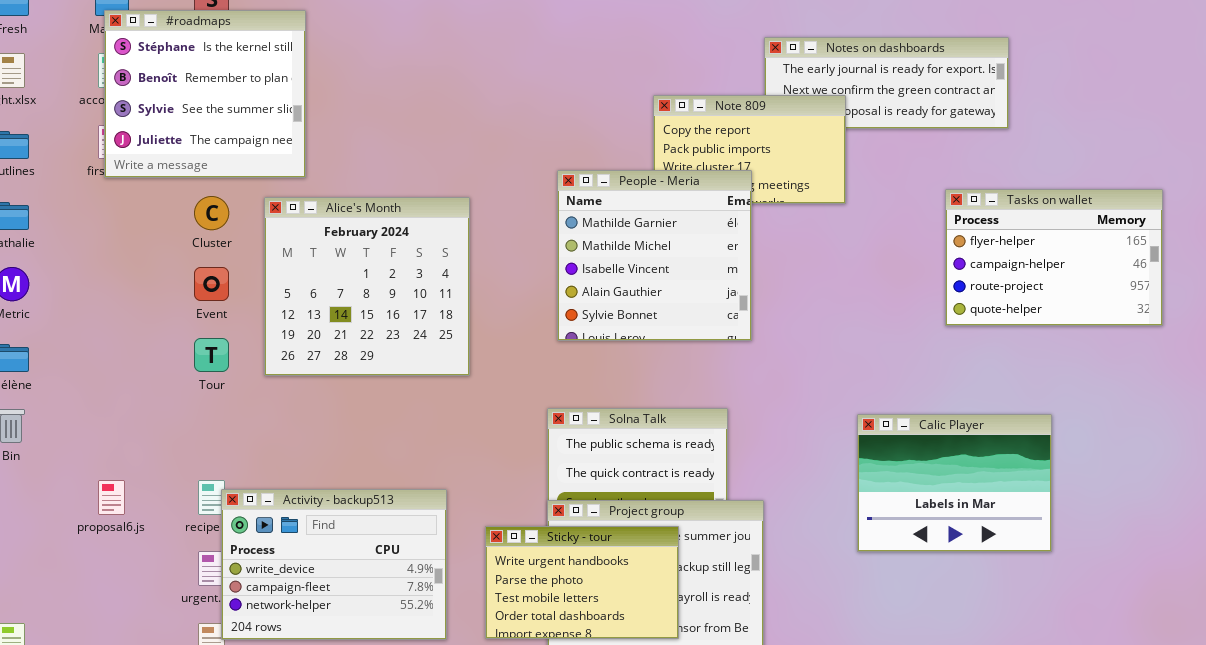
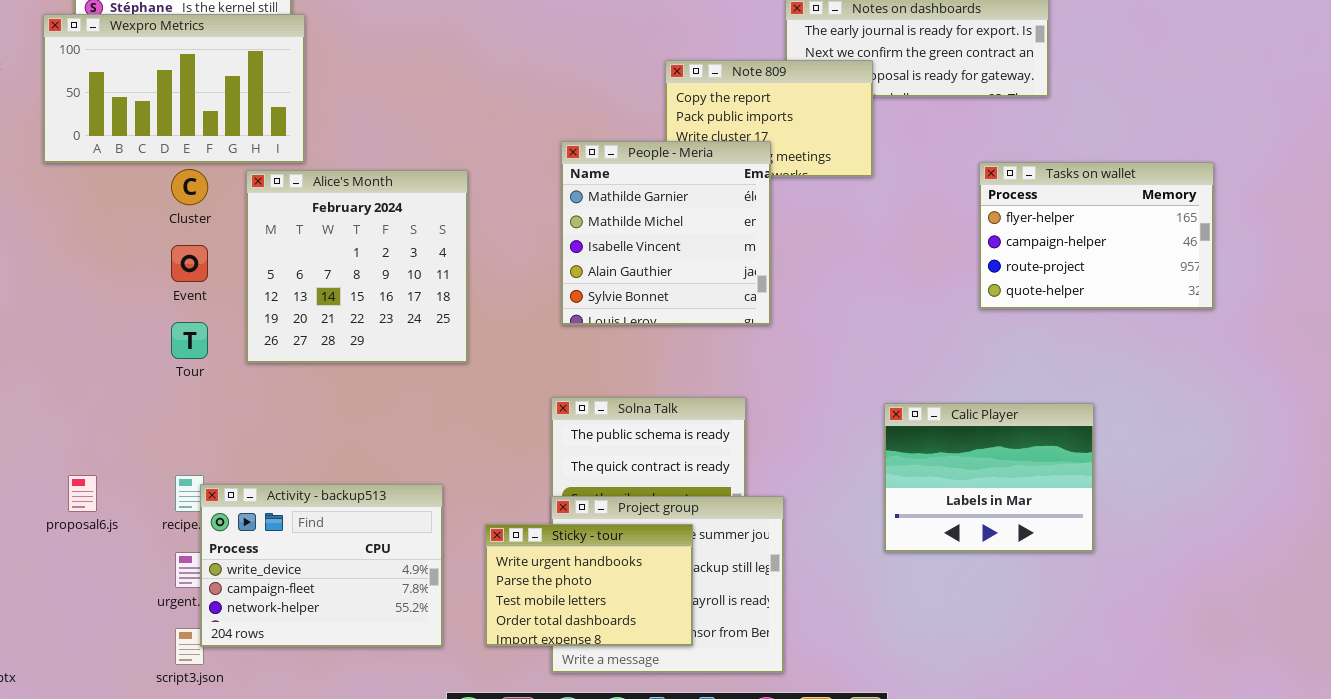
Wexpro Metrics: none -> [43,14,305,163], opened

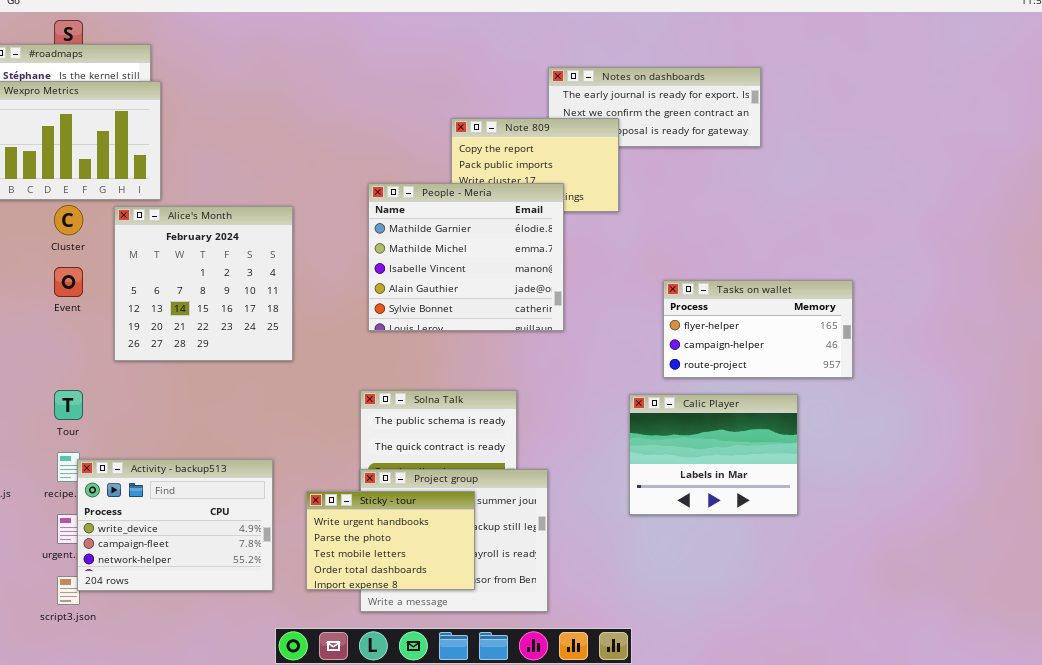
People - Meria: [561,141,771,325] -> [368,183,564,331], resized
Tasks on wallet: [979,162,1214,309] -> [663,280,853,378], moved, resized
Tour: [171,322,208,359] -> [54,390,83,420], moved

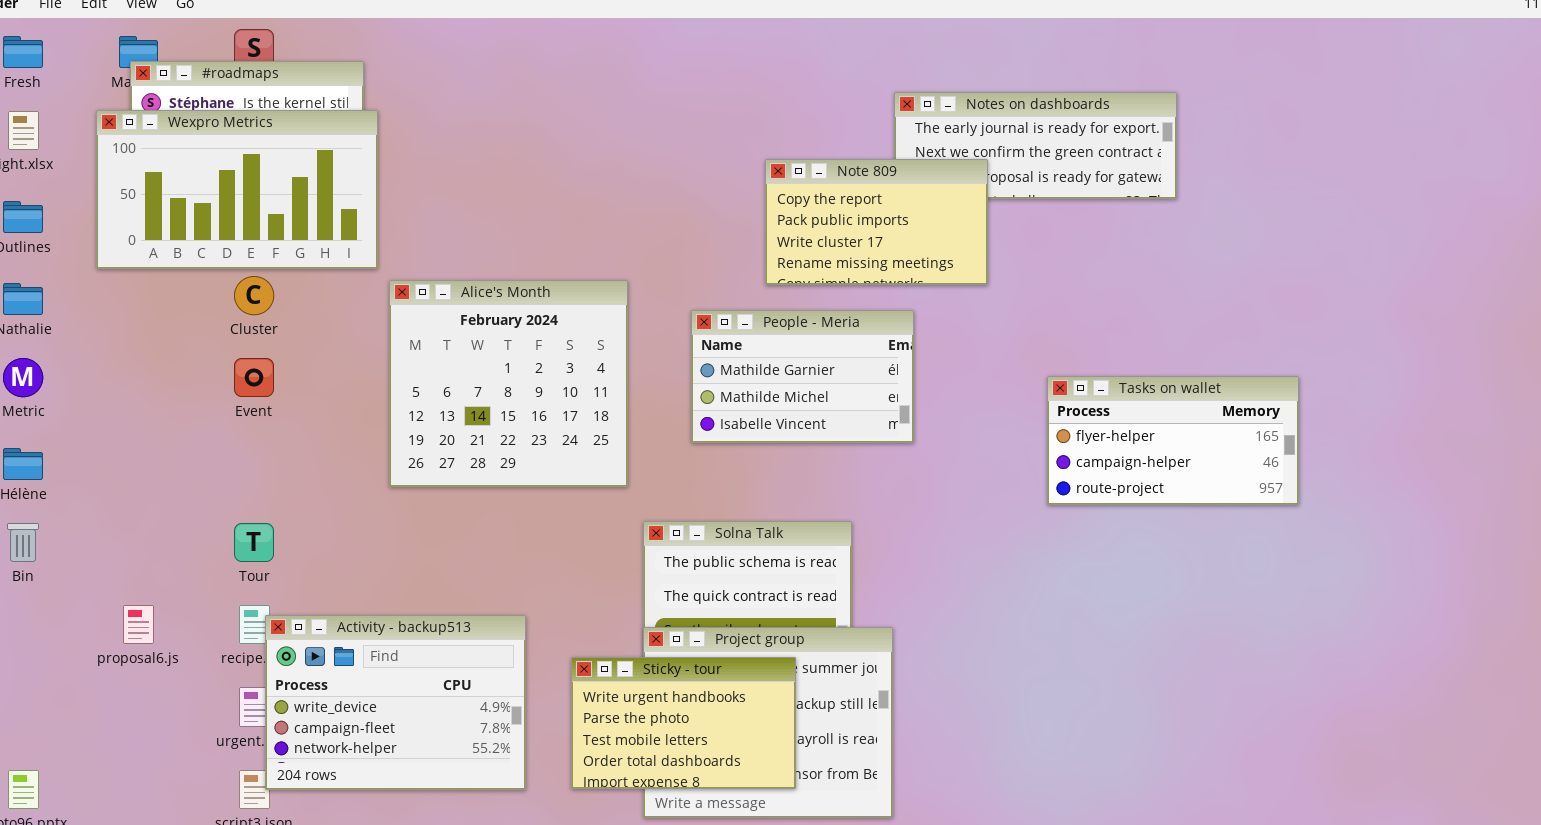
People - Meria: [368,183,564,331] -> [691,310,914,443], resized
Alice's Month: [114,206,293,361] -> [389,280,628,487], moved
Calic Player: [629,394,798,515] -> none, closed

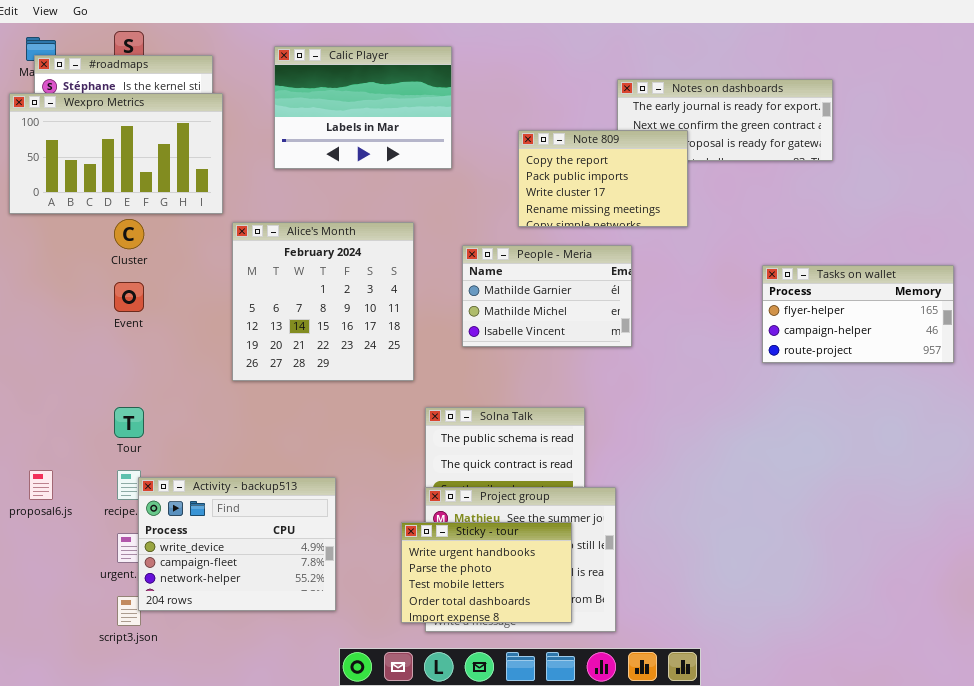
Calic Player: none -> [274,46,452,169], opened
Tasks on wallet: [1047,376,1299,505] -> [762,265,954,363], moved
Sticky - tour: [571,657,796,789] -> [401,522,572,623], moved

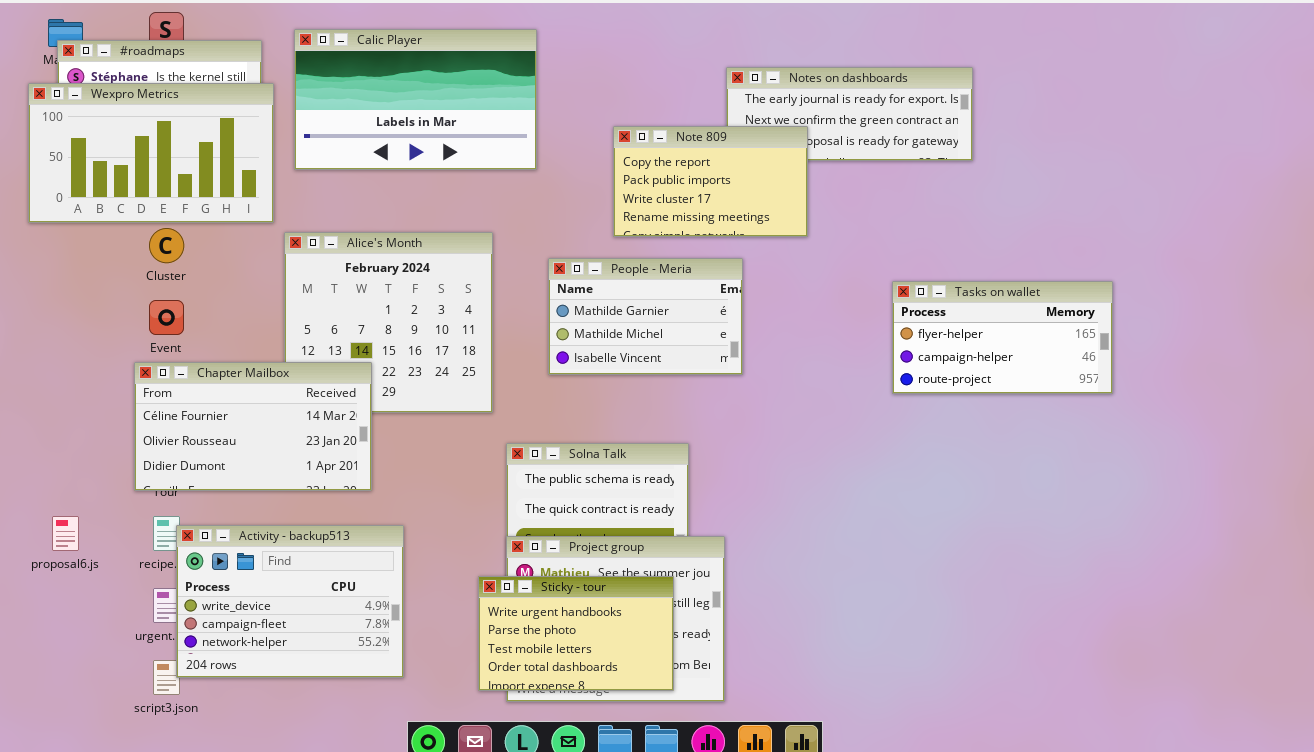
Calic Player: [274,46,452,169] -> [294,29,537,170], resized
Chapter Mailbox: none -> [134,362,372,491], opened

